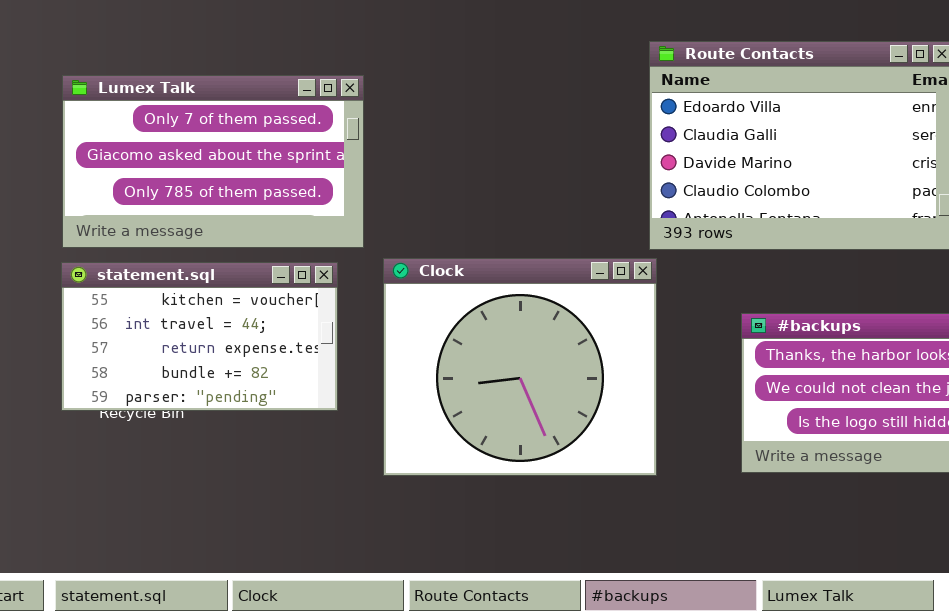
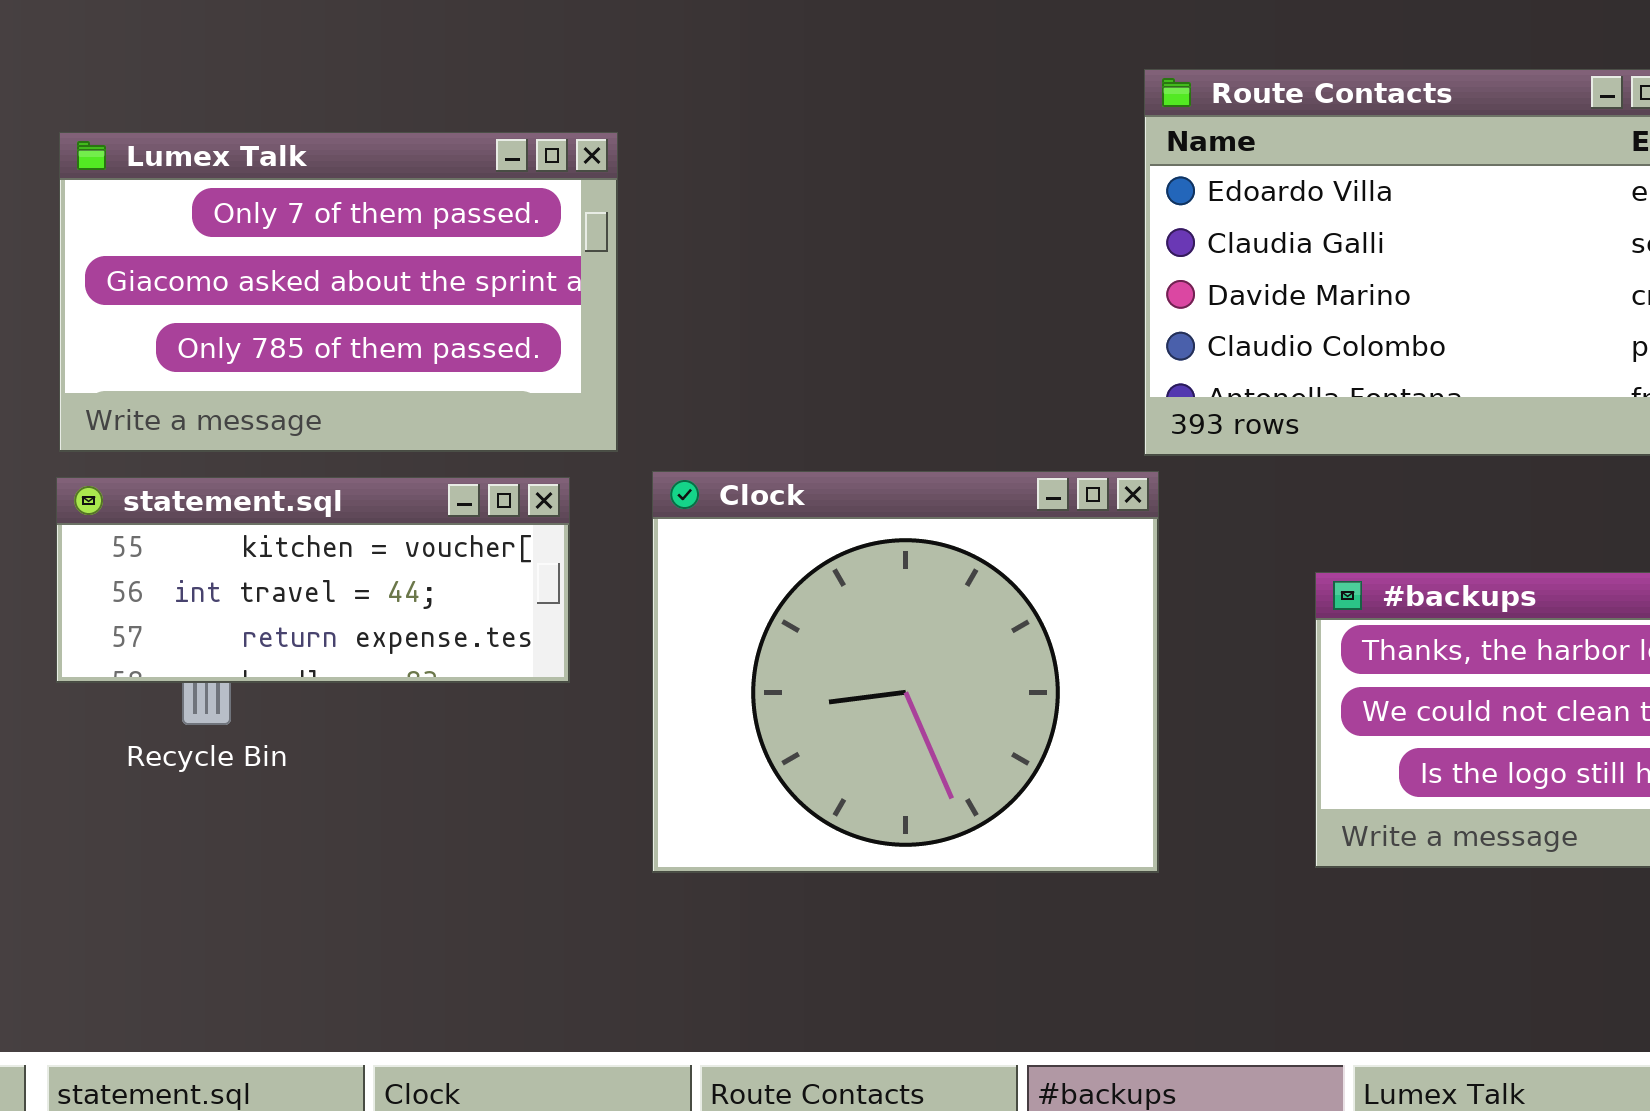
statement.sql: [61,262,338,411] -> [56,477,570,683], resized

